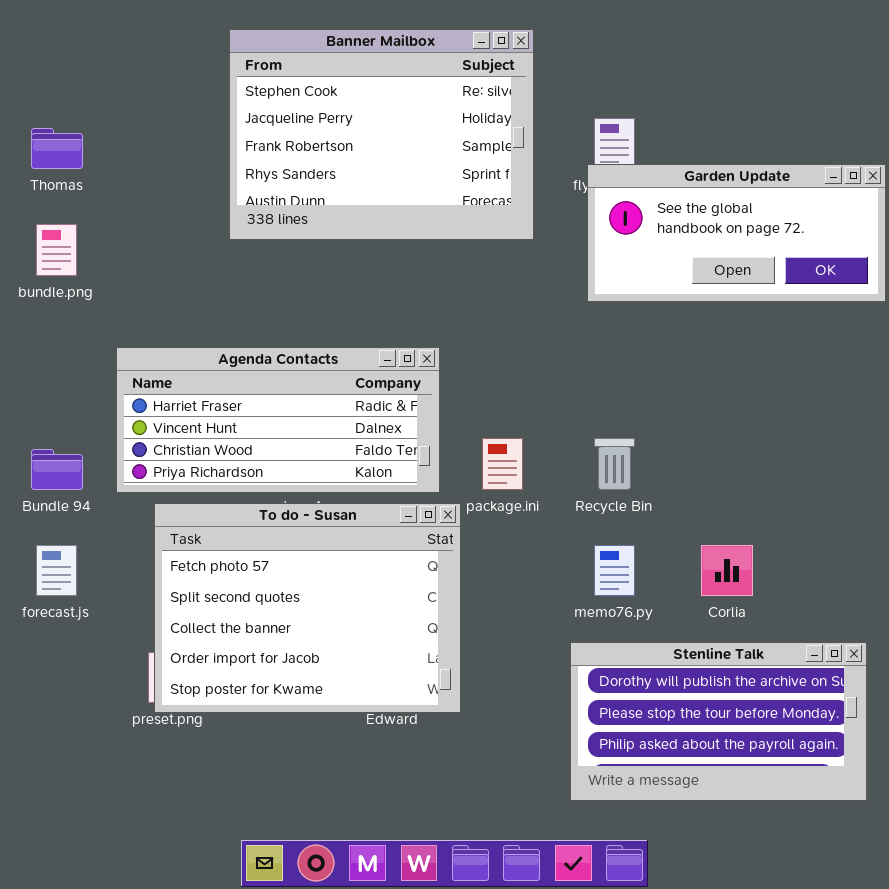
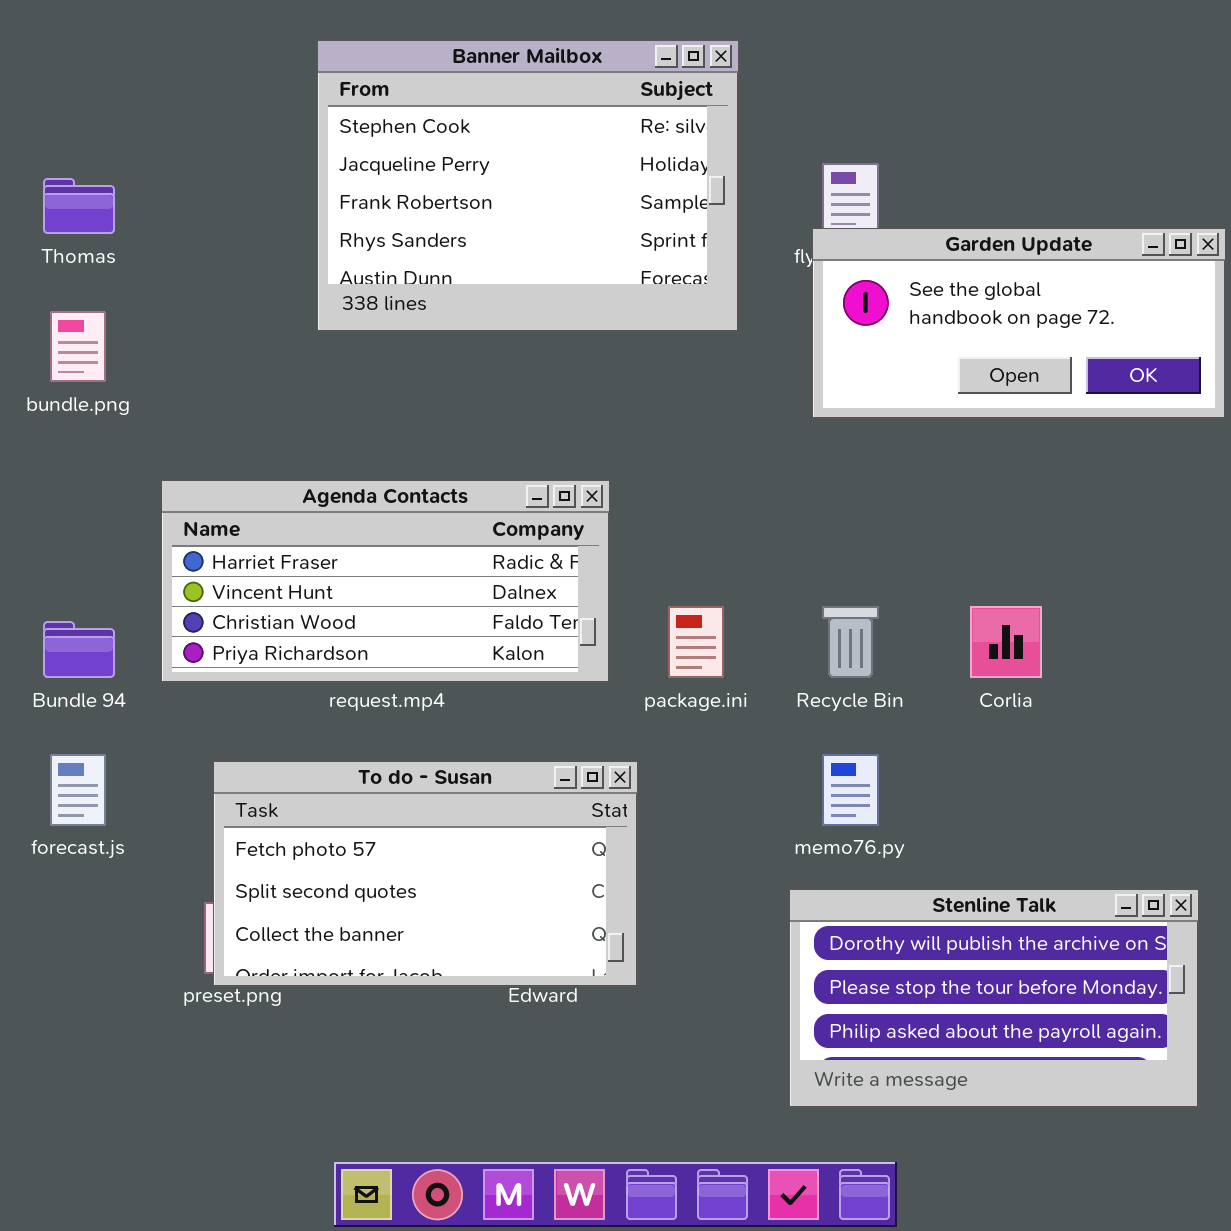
To do - Susan: [154,503,461,713] -> [213,761,638,987], resized
Corlia: [701,545,753,596] -> [970,606,1042,678], moved

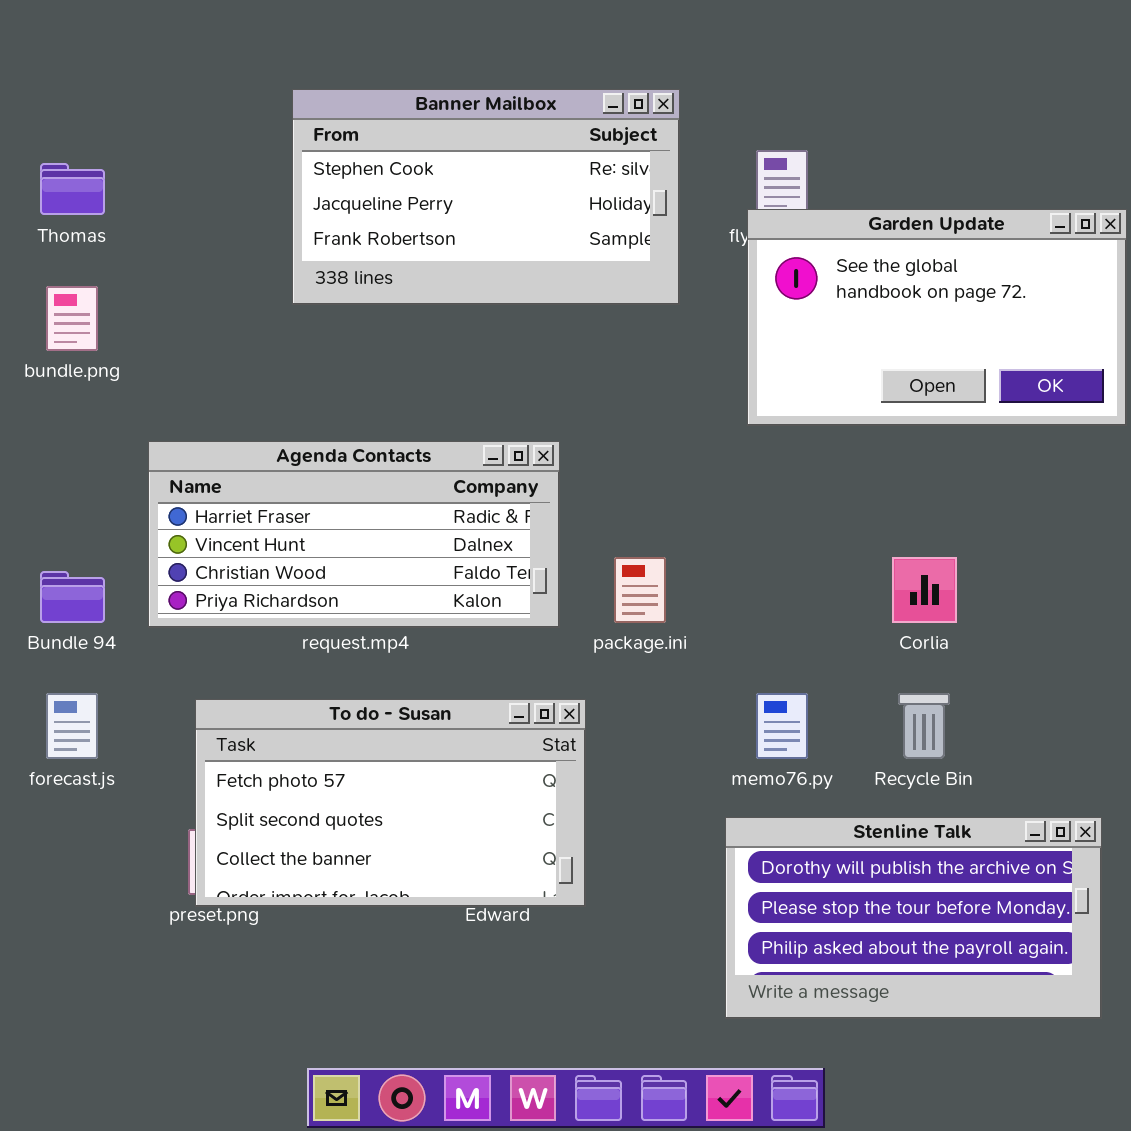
Banner Mailbox: [317,40,739,332] -> [292,89,680,305], resized
Garden Update: [812,228,1226,419] -> [747,209,1127,426], resized
Recycle Bin: [822,606,879,678] -> [898,693,950,759], moved

